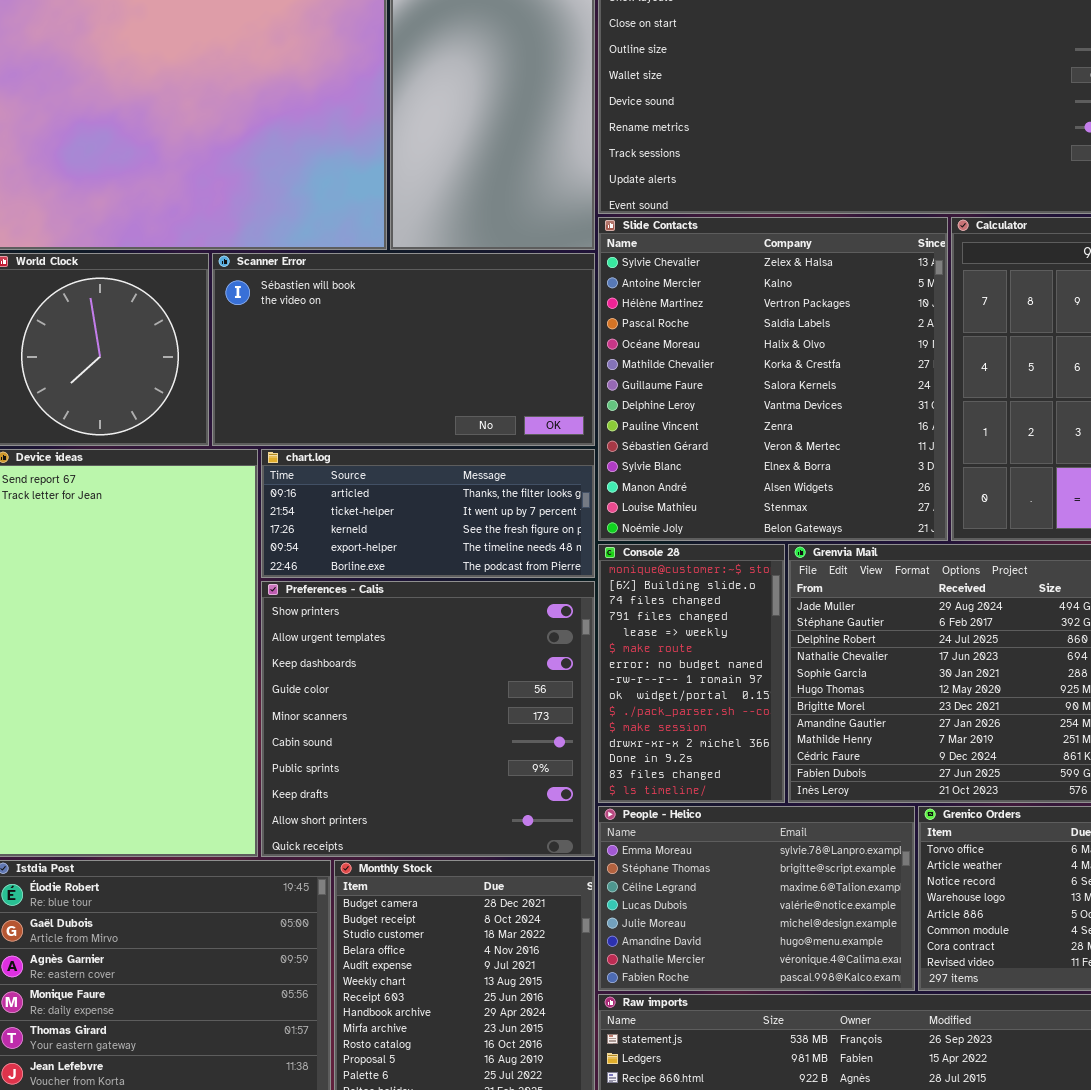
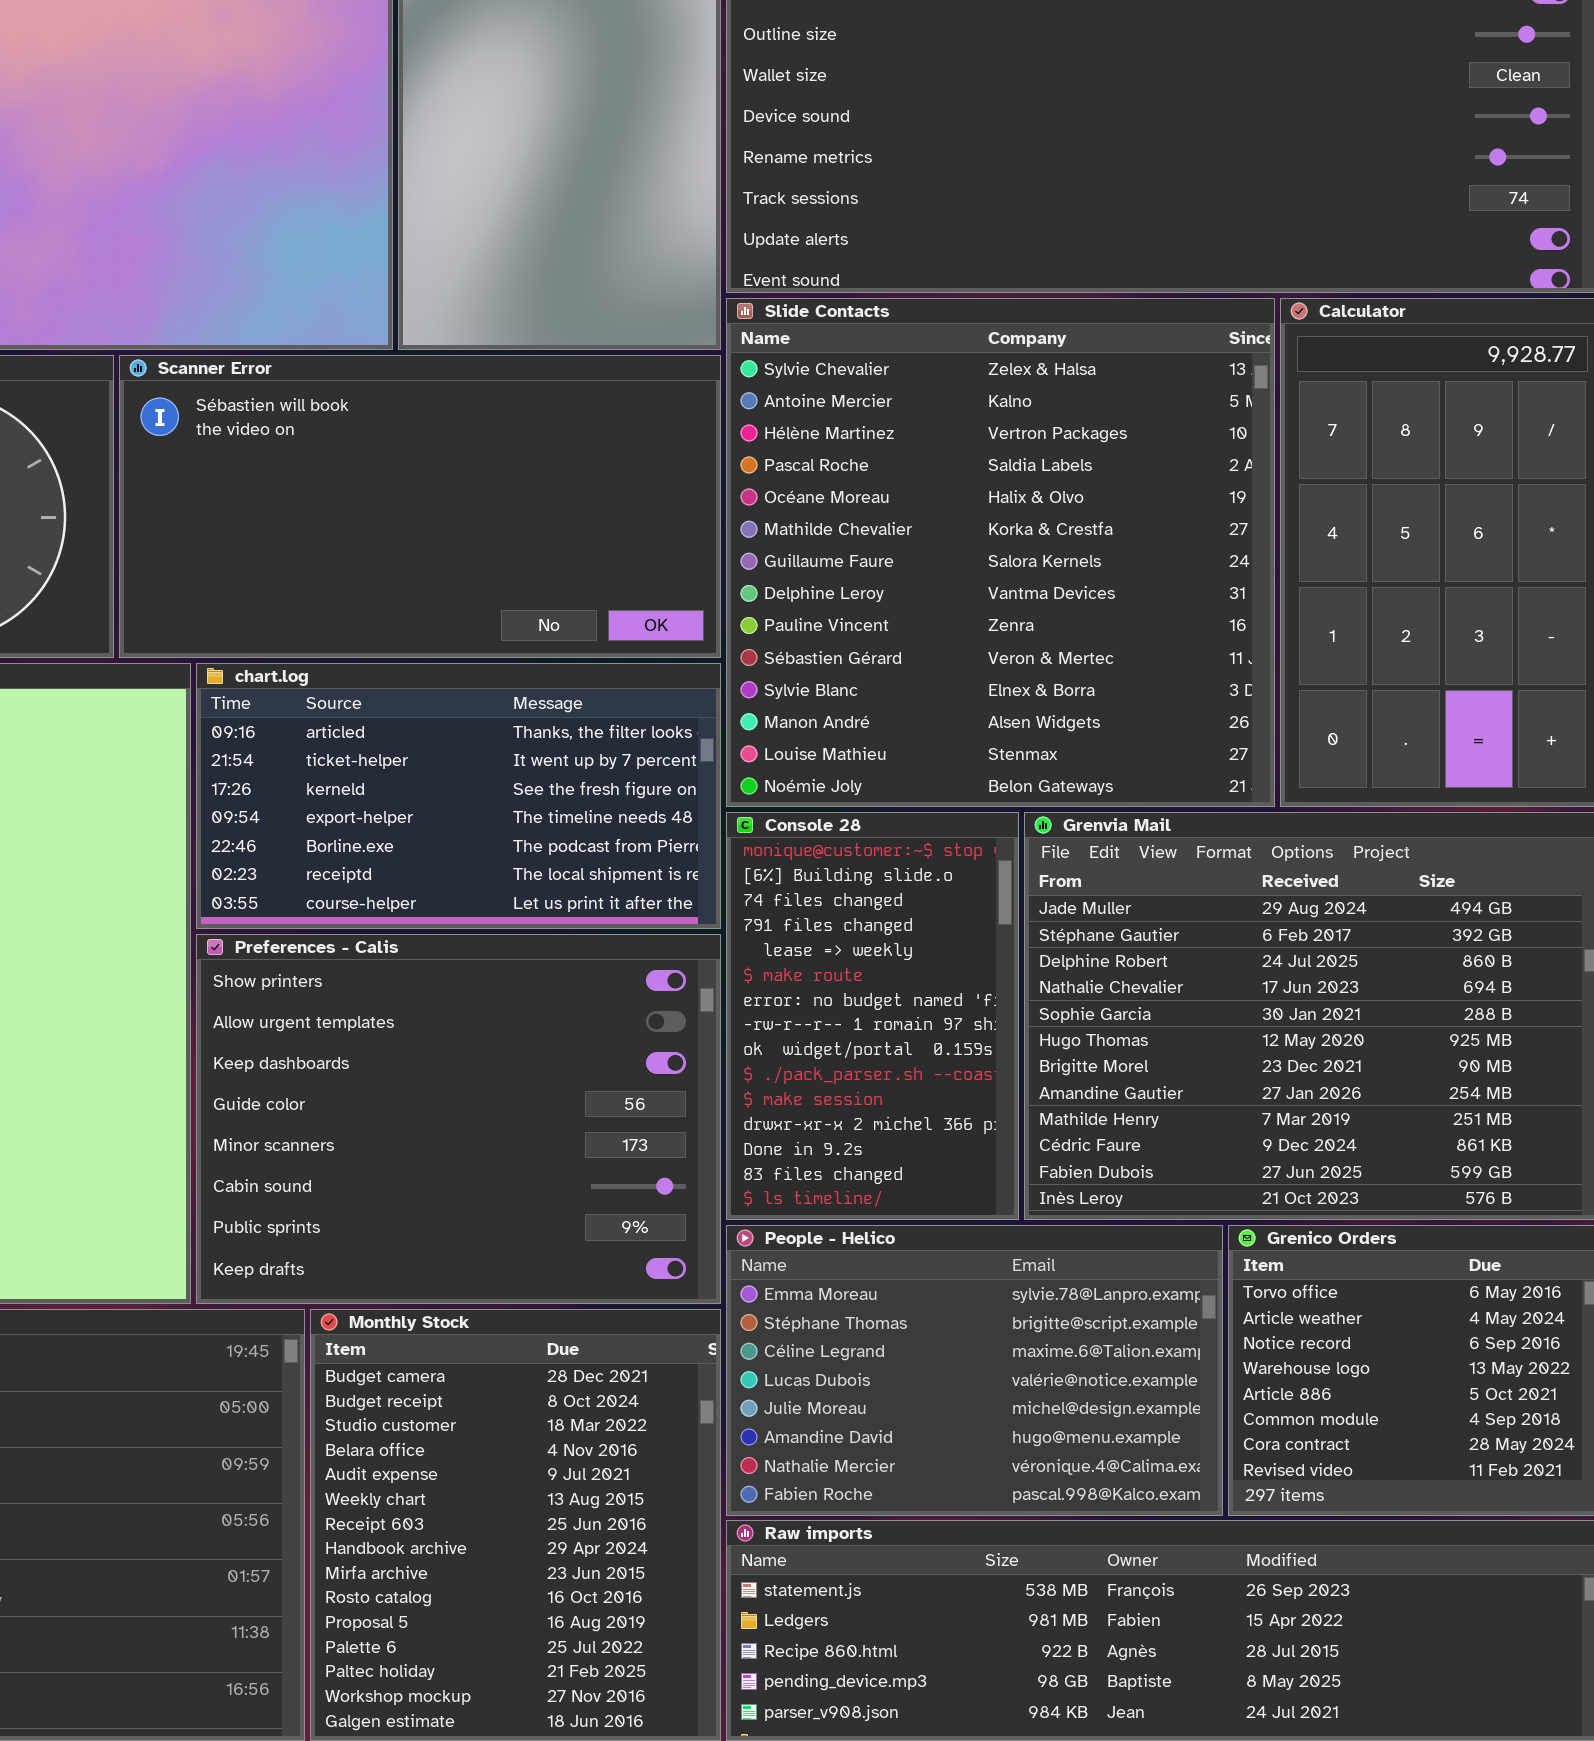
chart.log: [261,449,595,578] -> [196,663,721,929], resized
Preferences - Calis: [261,581,595,857] -> [196,934,721,1304], resized

